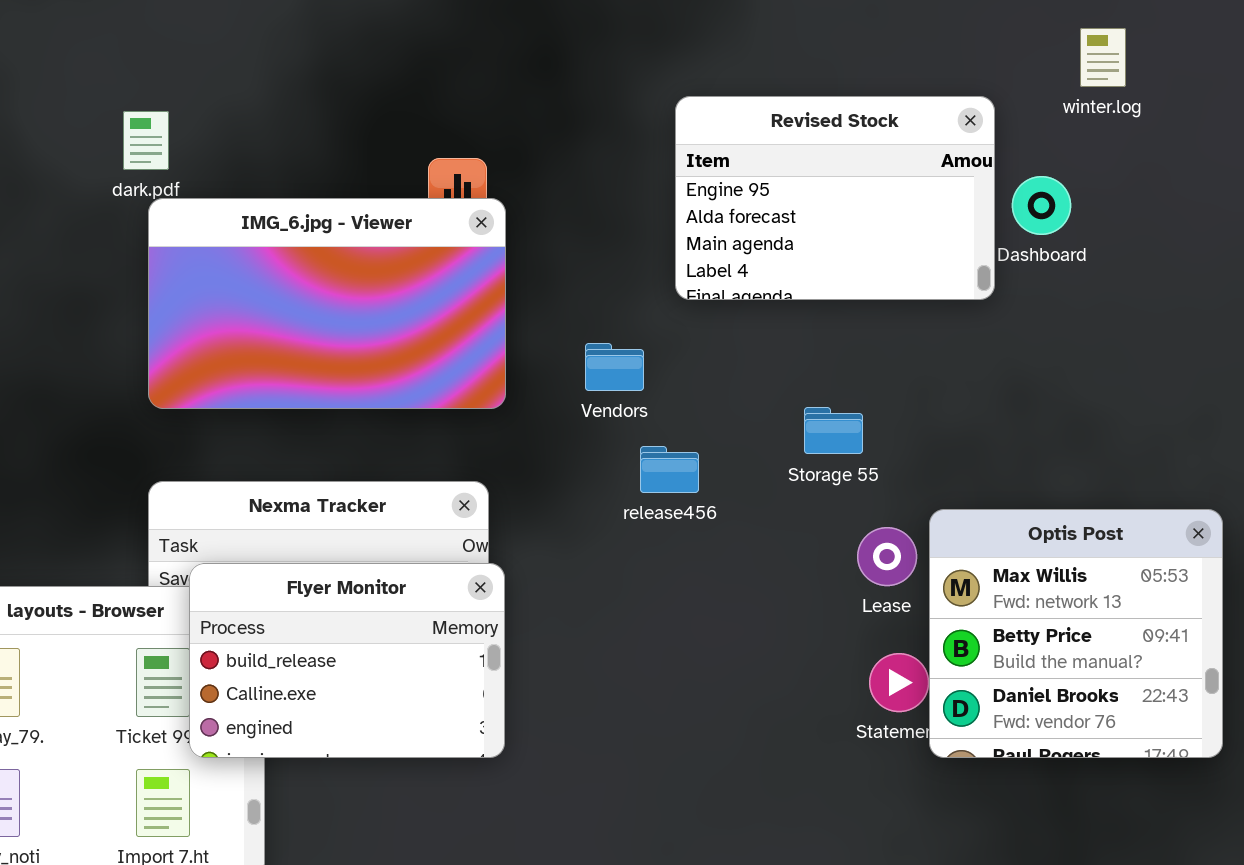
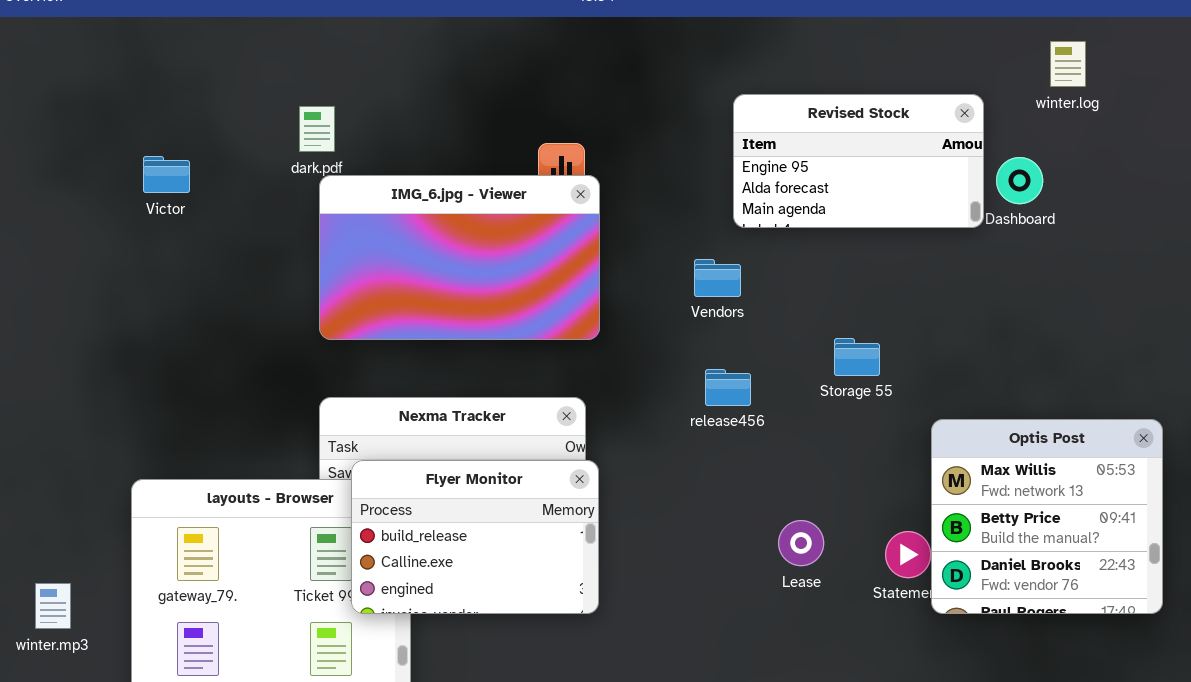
Revised Stock: [675,96,995,300] -> [733,94,984,228], resized
Vendors: [585,343,644,391] -> [694,259,741,297], moved
Lease: [857,527,917,586] -> [778,520,824,566], moved

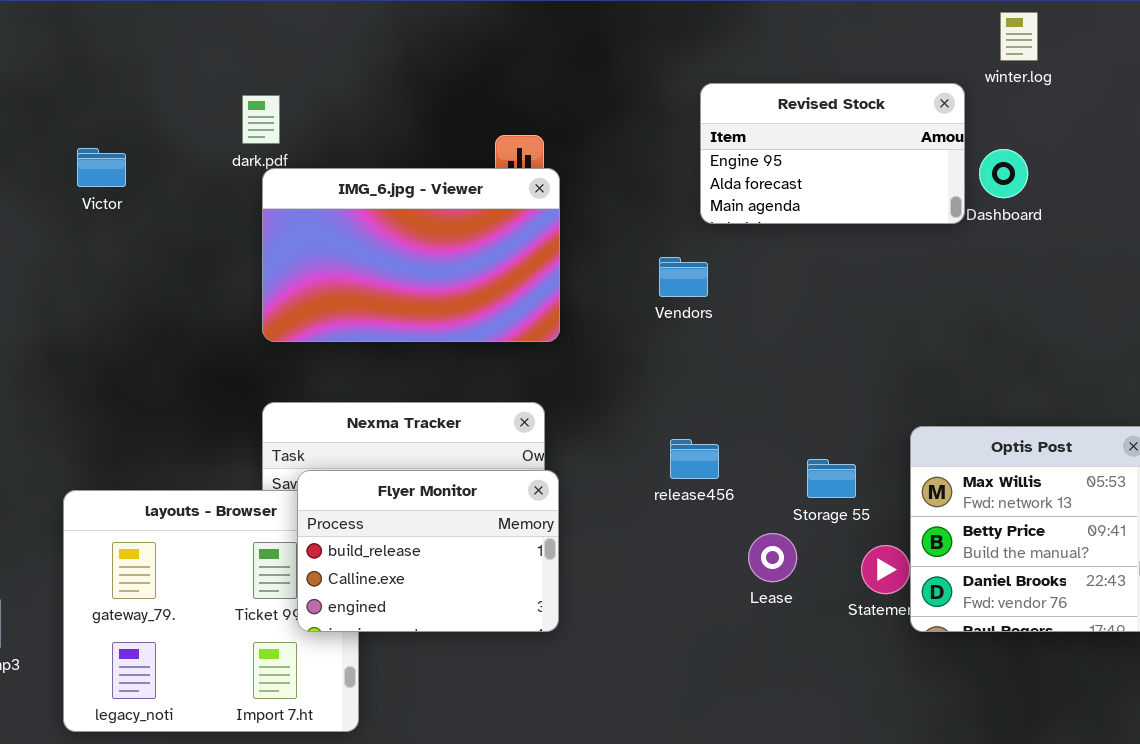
winter.log: [1050,41,1086,87] -> [1000,12,1038,61], moved
Storage 55: [834,338,880,376] -> [807,459,856,498], moved
release456: [705,369,751,406] -> [670,439,719,479], moved

